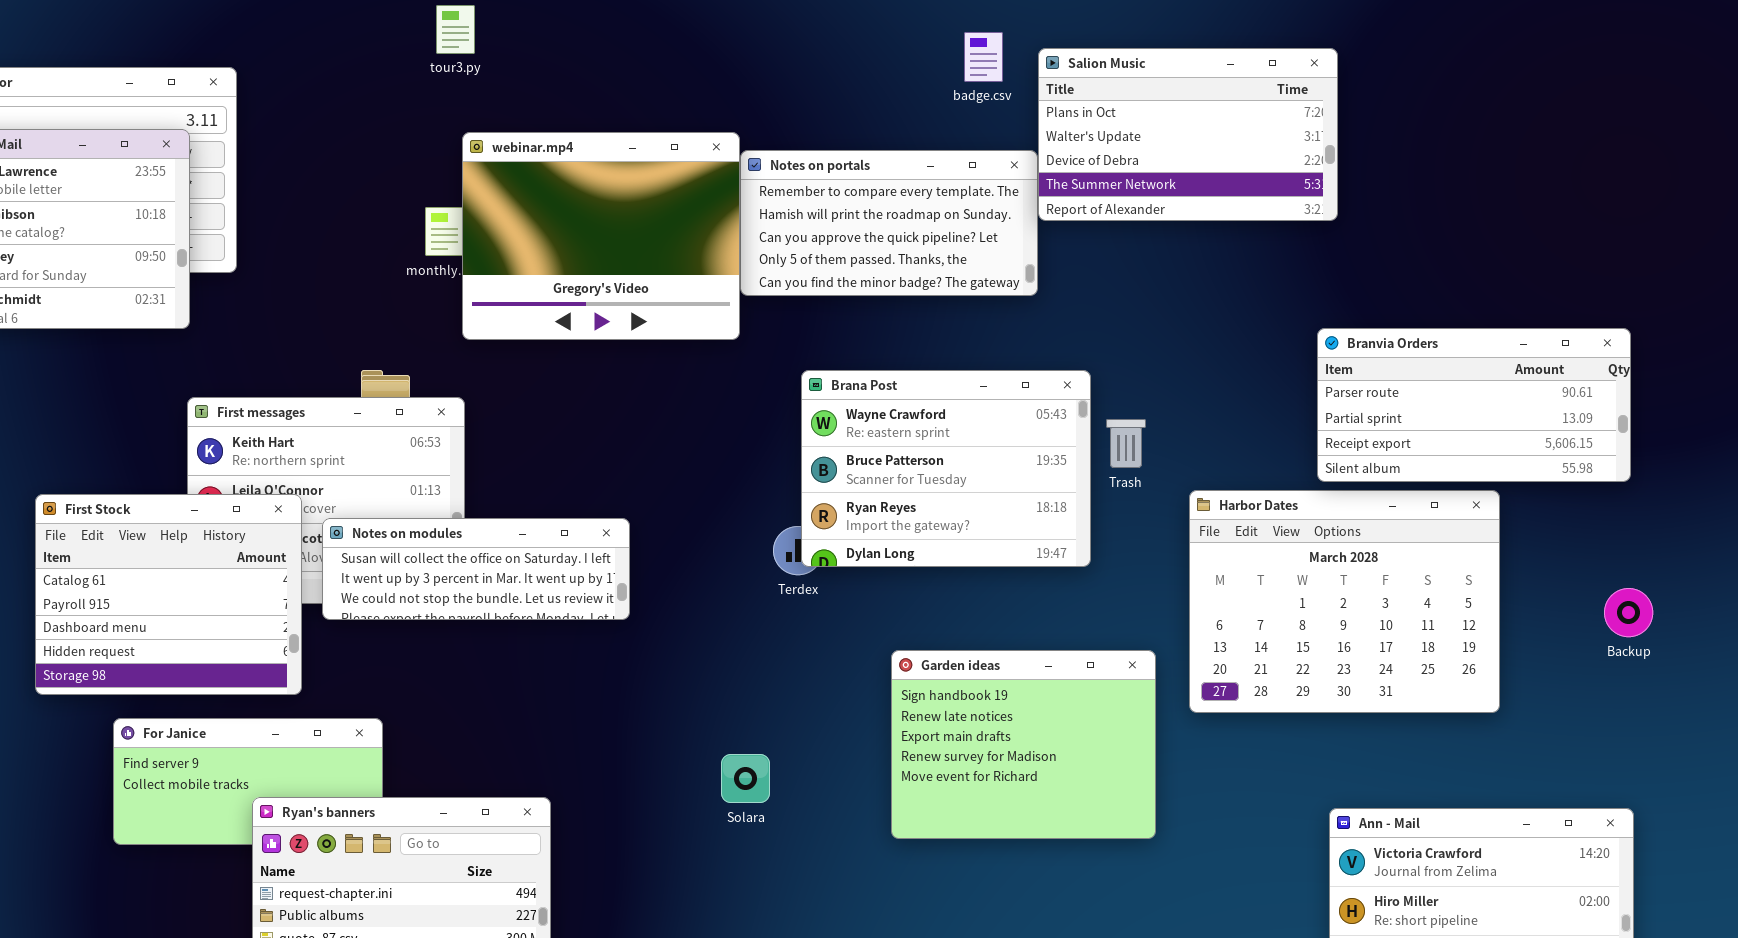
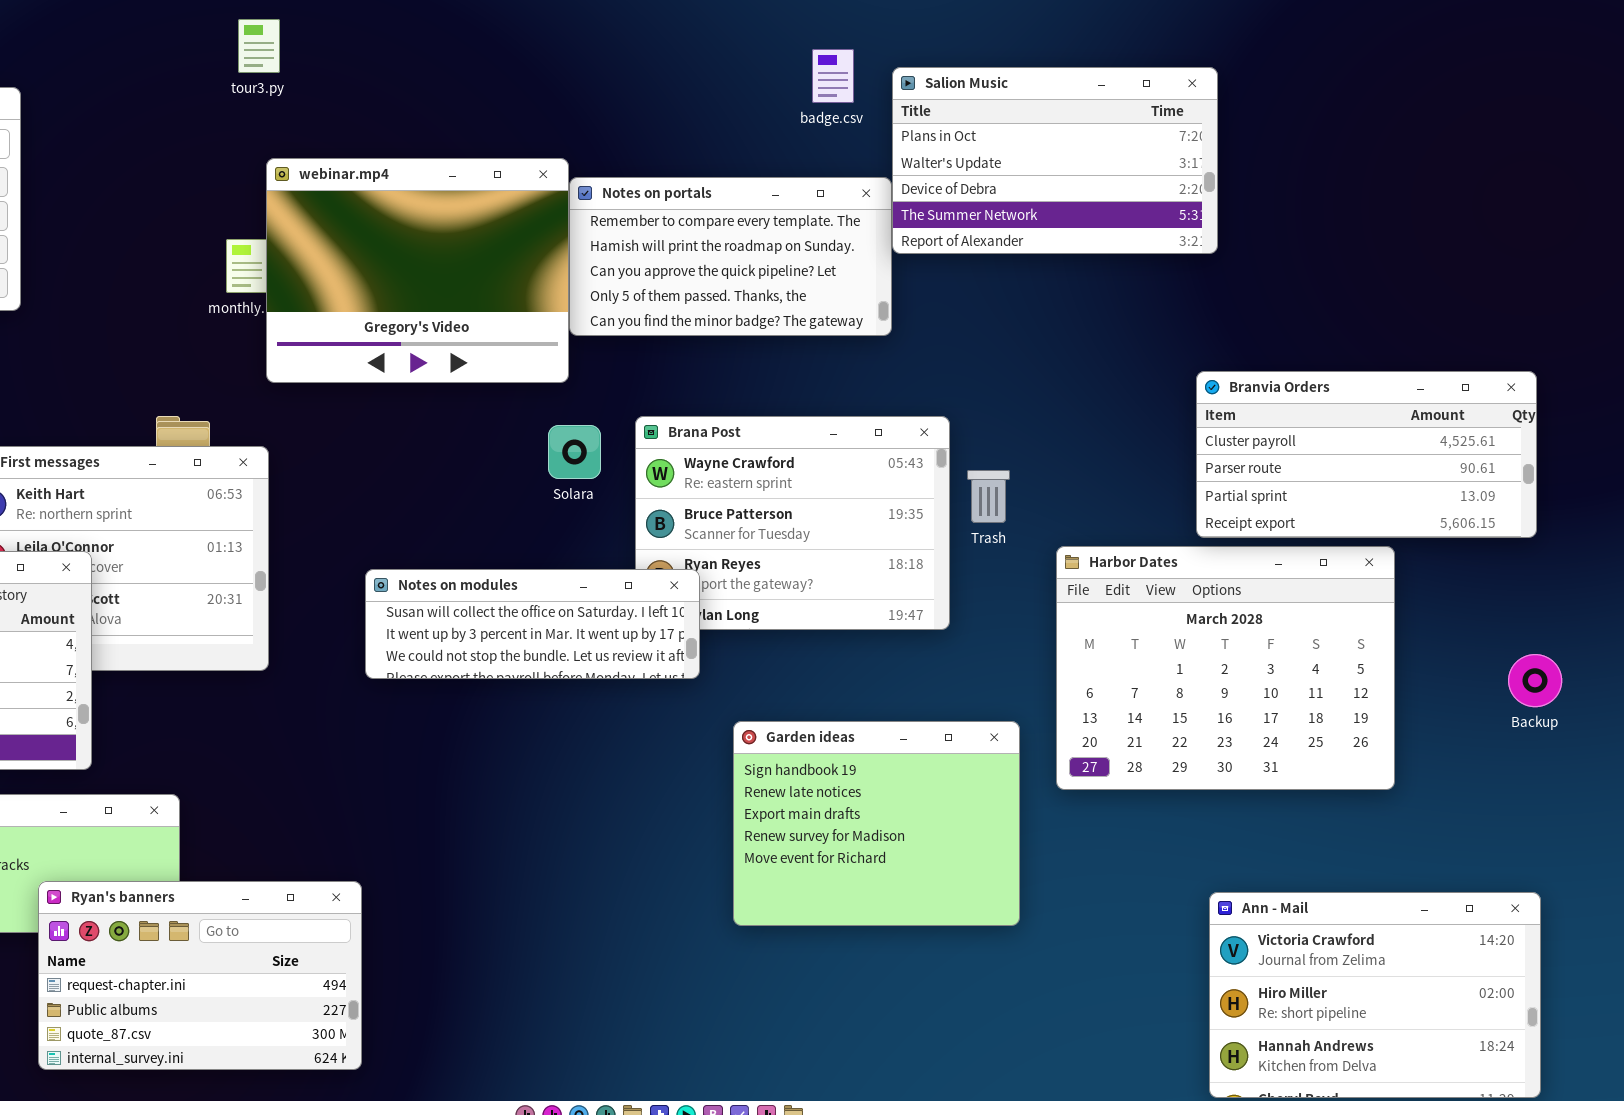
Branvia Orders: [1317,328,1631,482] -> [1196,371,1537,538], scrolled up 1 row
Notes on modules: [322,518,630,620] -> [365,569,700,679], moved
Solara: [721,754,770,803] -> [548,425,601,479], moved

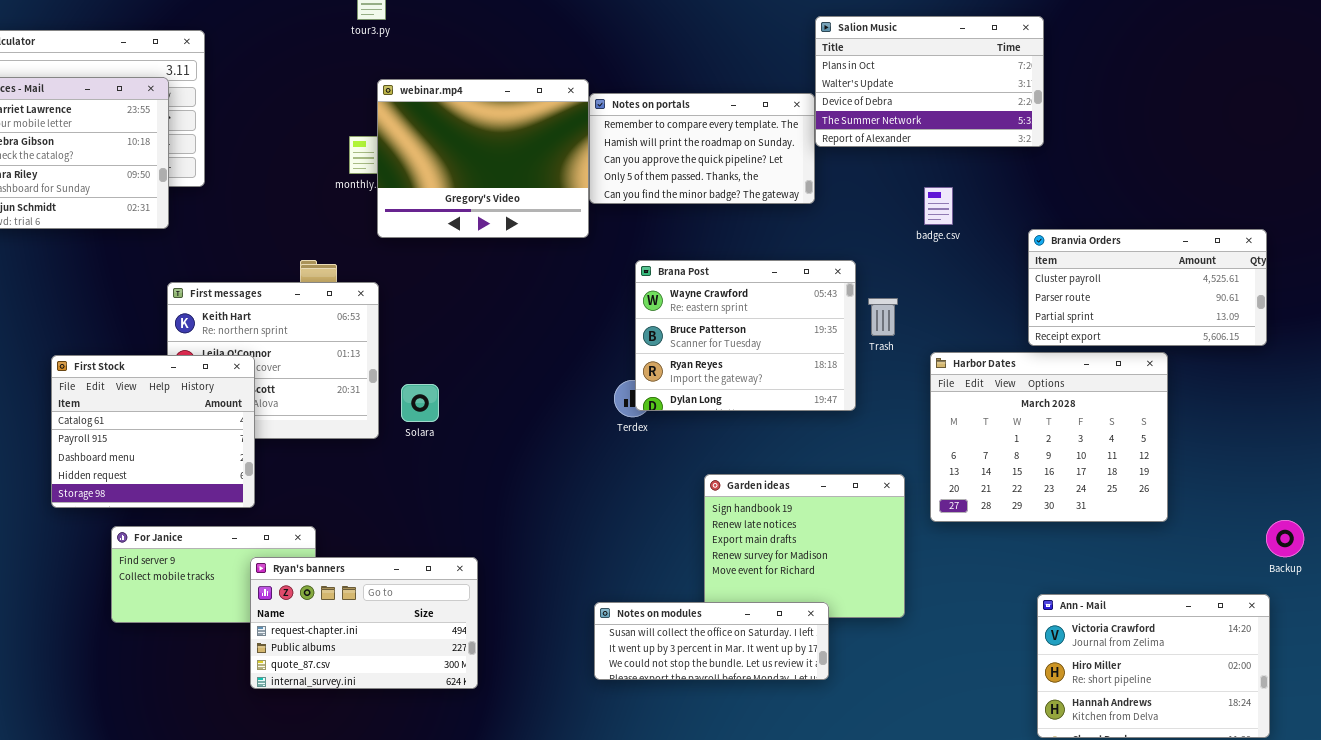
badge.csv: [812,49,854,103] -> [924,187,953,225], moved
Solara: [548,425,601,479] -> [401,384,439,422], moved
Notes on modules: [365,569,700,679] -> [594,602,829,680], moved
Backup: [1508,654,1562,707] -> [1266,520,1304,557], moved
Ryan's banners: [38,881,362,1070] -> [250,557,478,689], moved

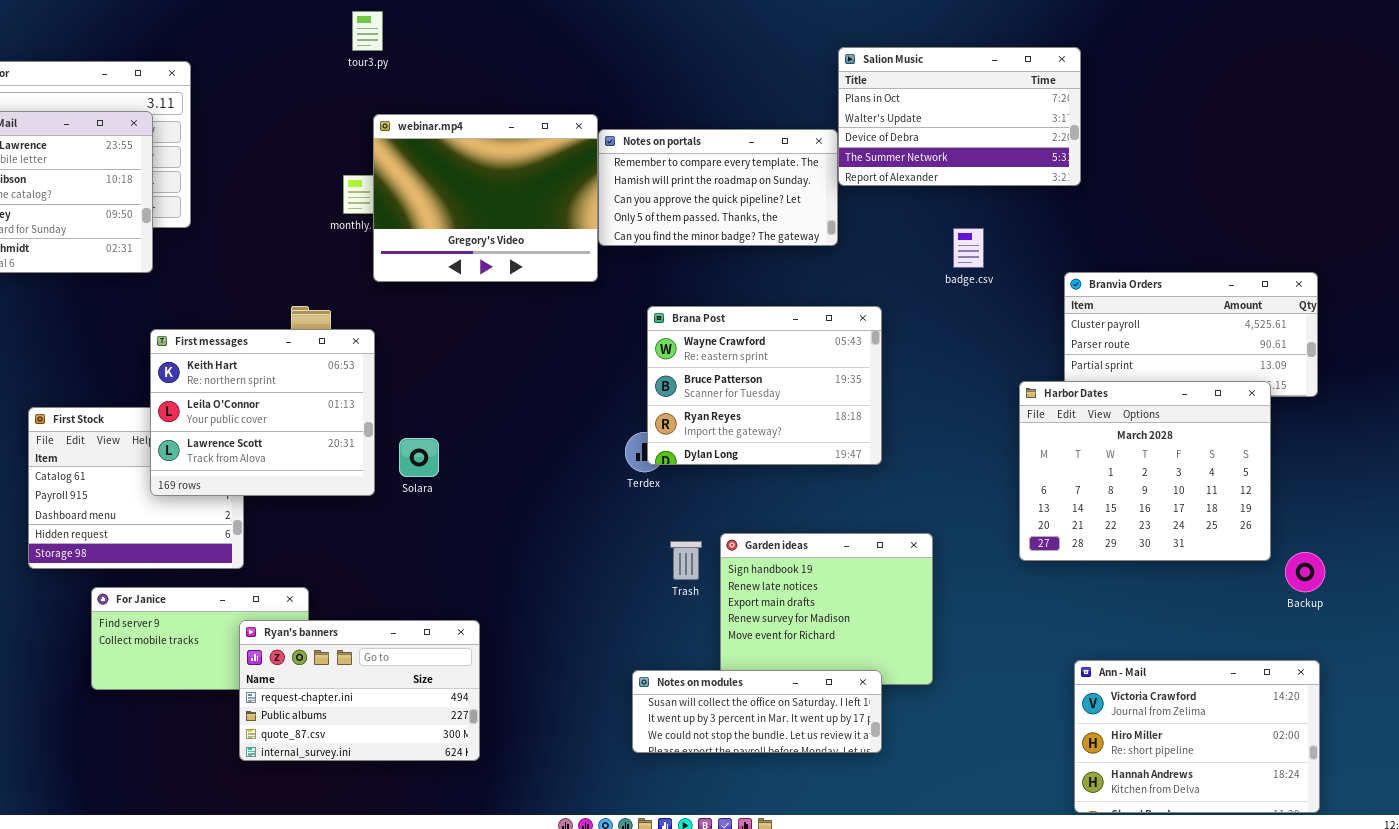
First messages: [167,282,379,439] -> [150,329,375,496], raised
Trash: [868,298,898,336] -> [670,541,702,580], moved
Harbor Dates: [930,352,1168,522] -> [1019,381,1271,561], moved
Backup: [1266,520,1304,557] -> [1285,552,1325,592], moved
Notes on modules: [594,602,829,680] -> [632,670,882,753], moved

